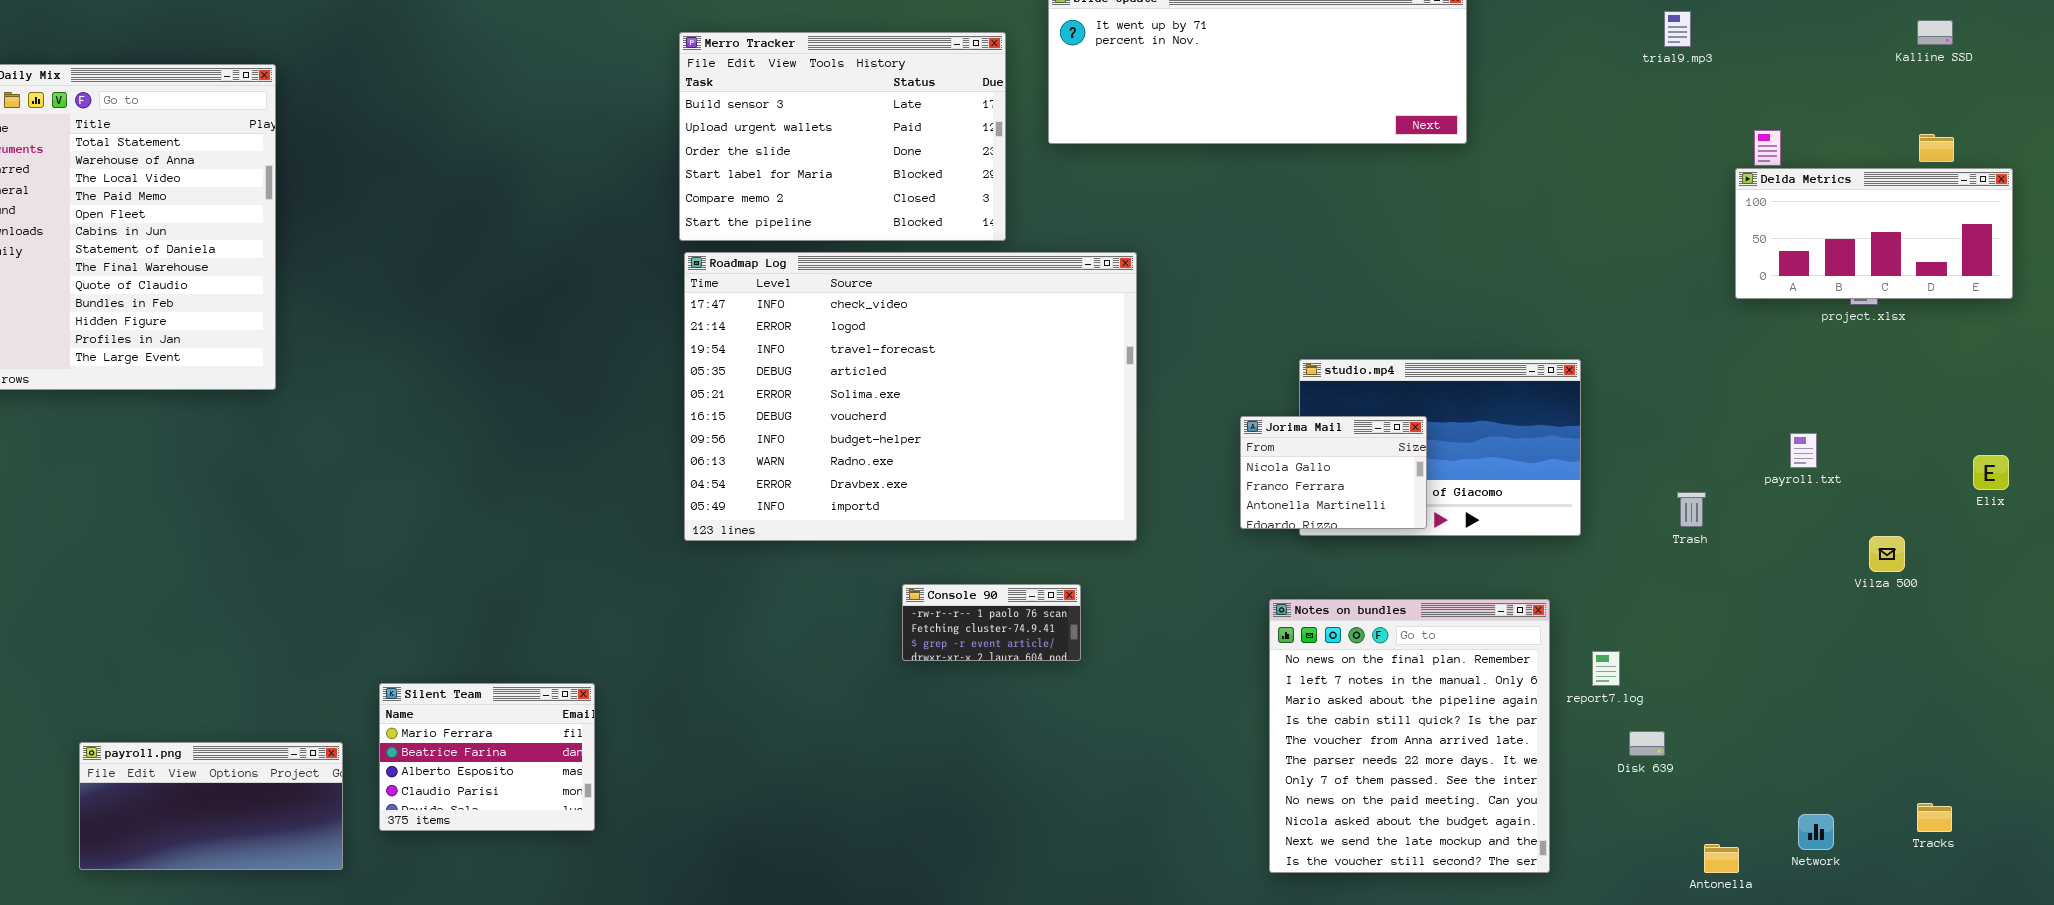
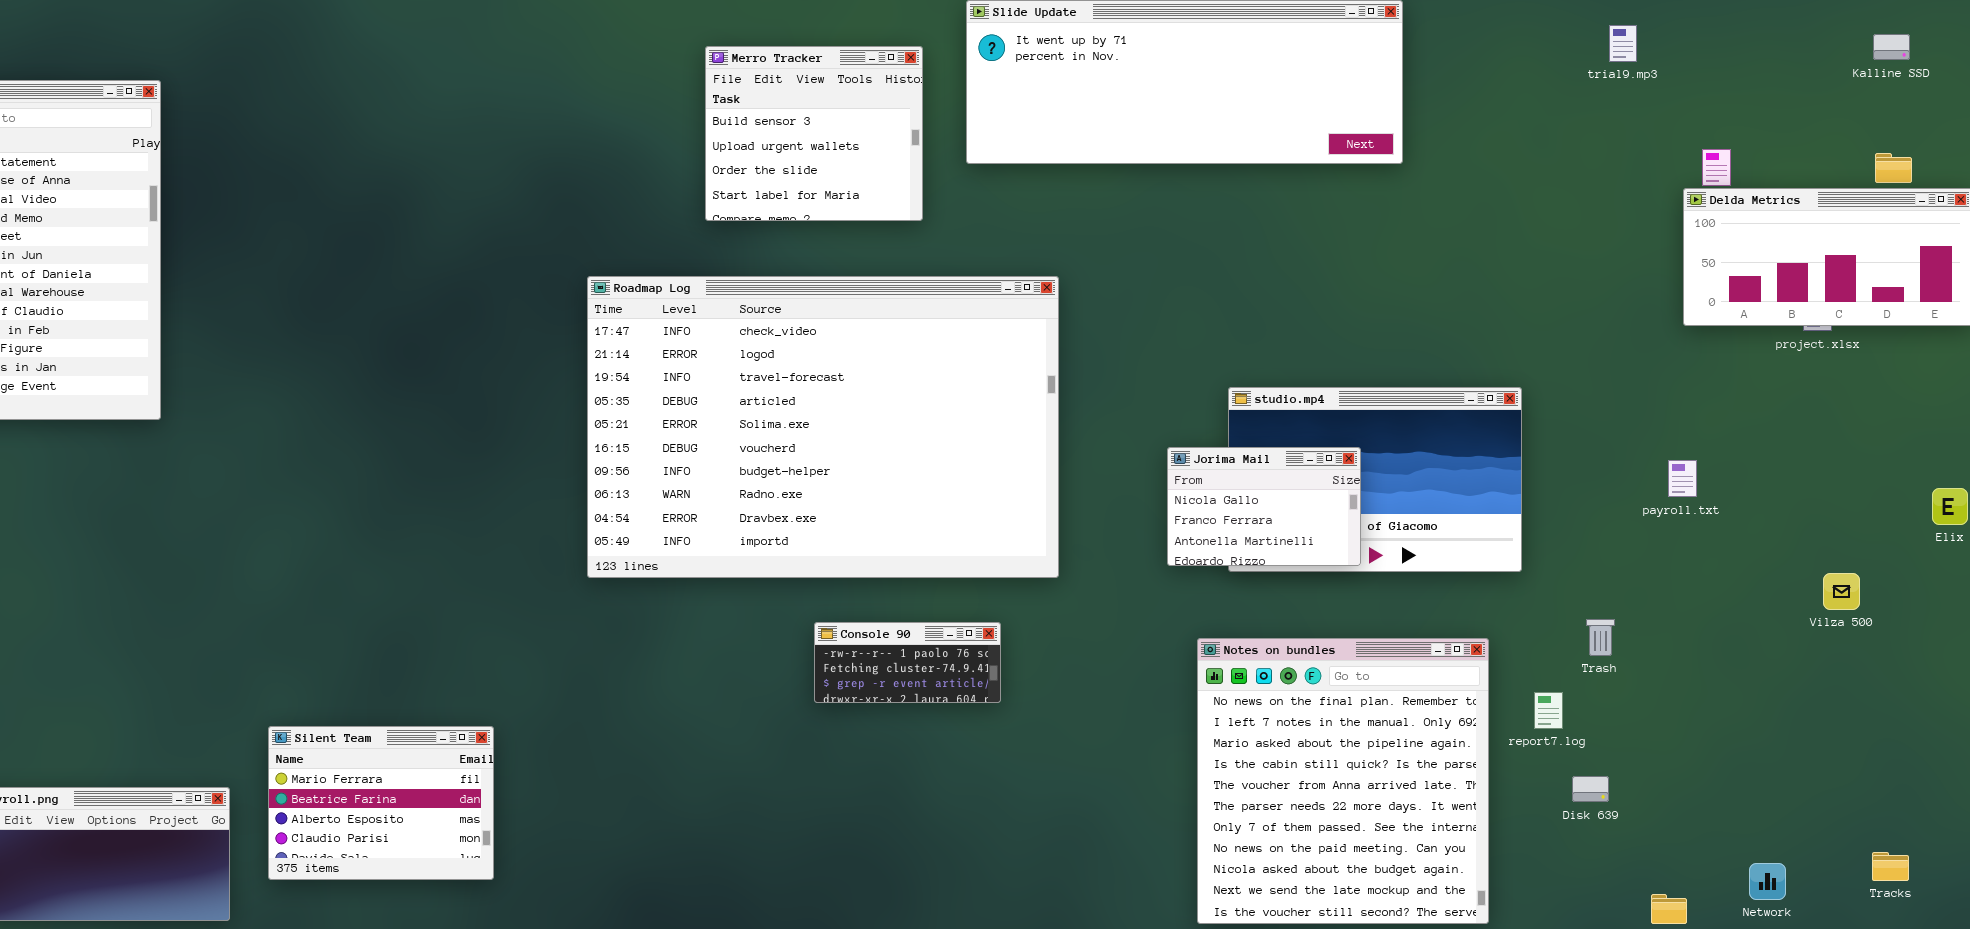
Merro Tracker: [679,32,1006,241] -> [705,46,923,221], resized
payroll.txt: [1790,433,1817,468] -> [1668,460,1697,497], moved
Trash: [1677,492,1706,527] -> [1586,619,1615,656], moved

